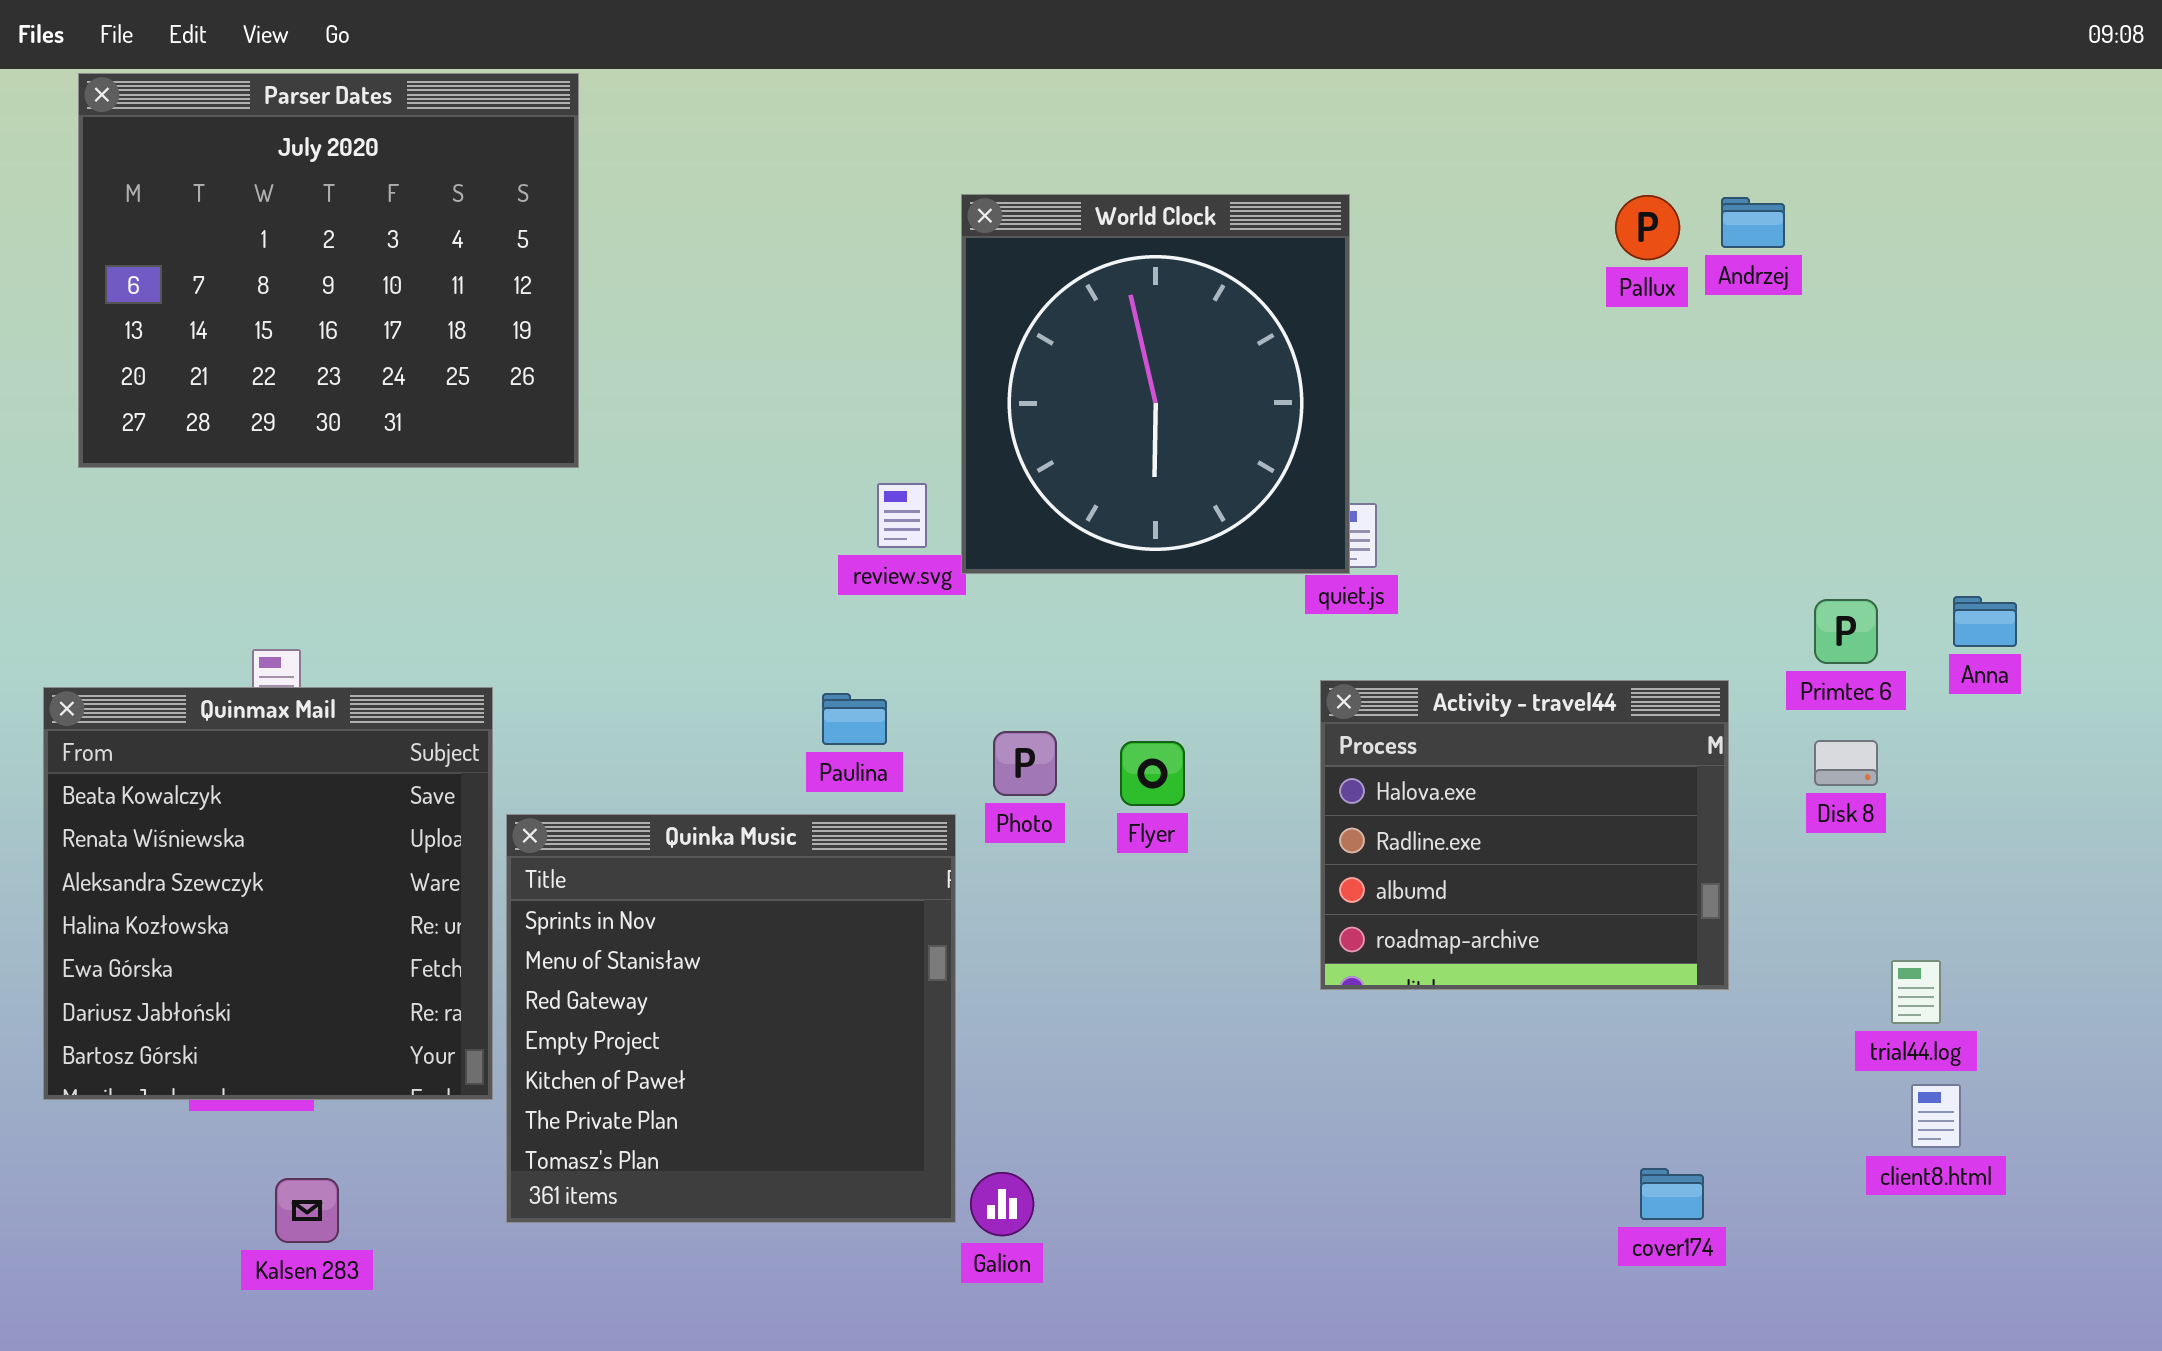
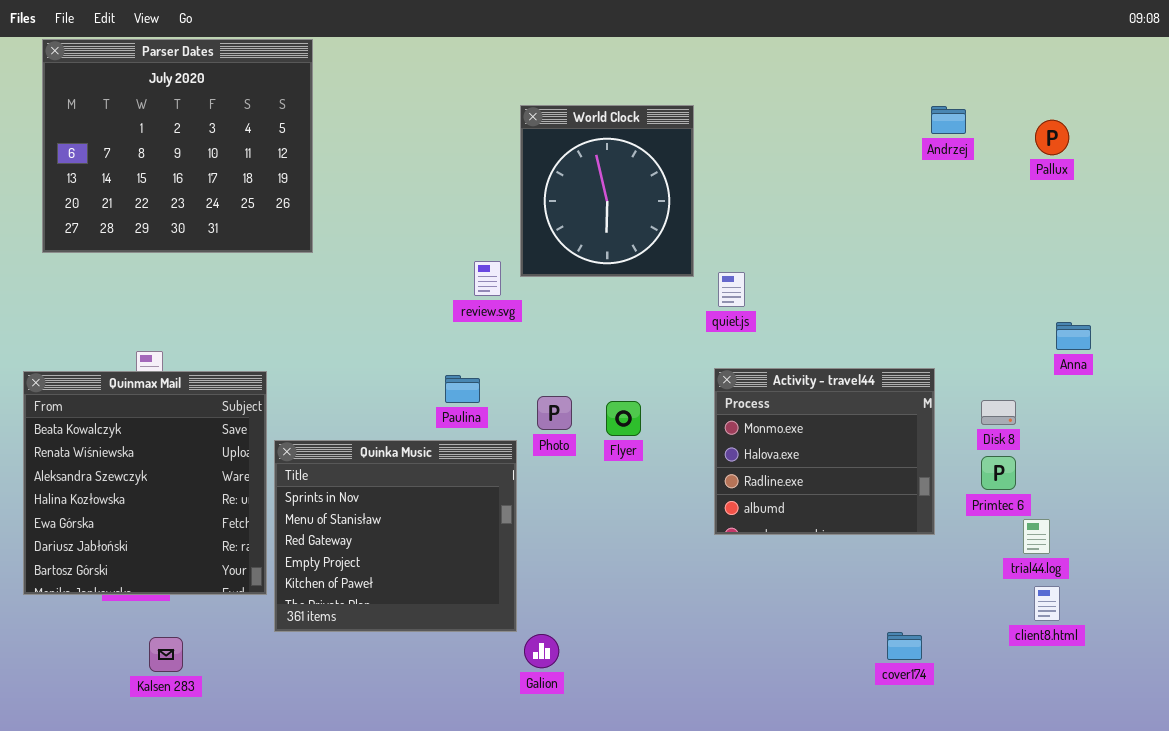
World Clock: [961,194,1350,574] -> [520,105,694,277], resized
Pallux: [1615,195,1680,260] -> [1035,120,1069,155], moved
Primtec 6: [1814,599,1878,664] -> [981,456,1016,490], moved
Activity - travel44: [1320,680,1729,990] -> [714,368,935,535], scrolled up 1 row
Quinka Music: [506,814,956,1223] -> [274,440,517,632], resized

